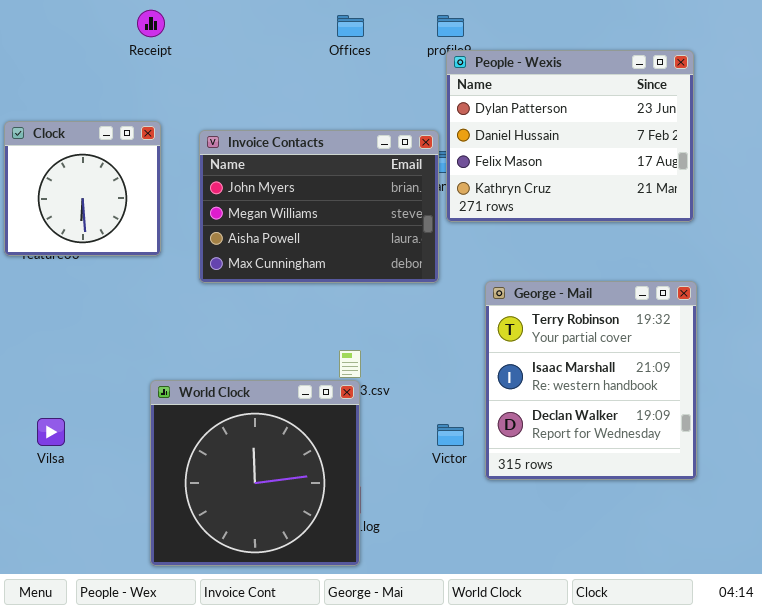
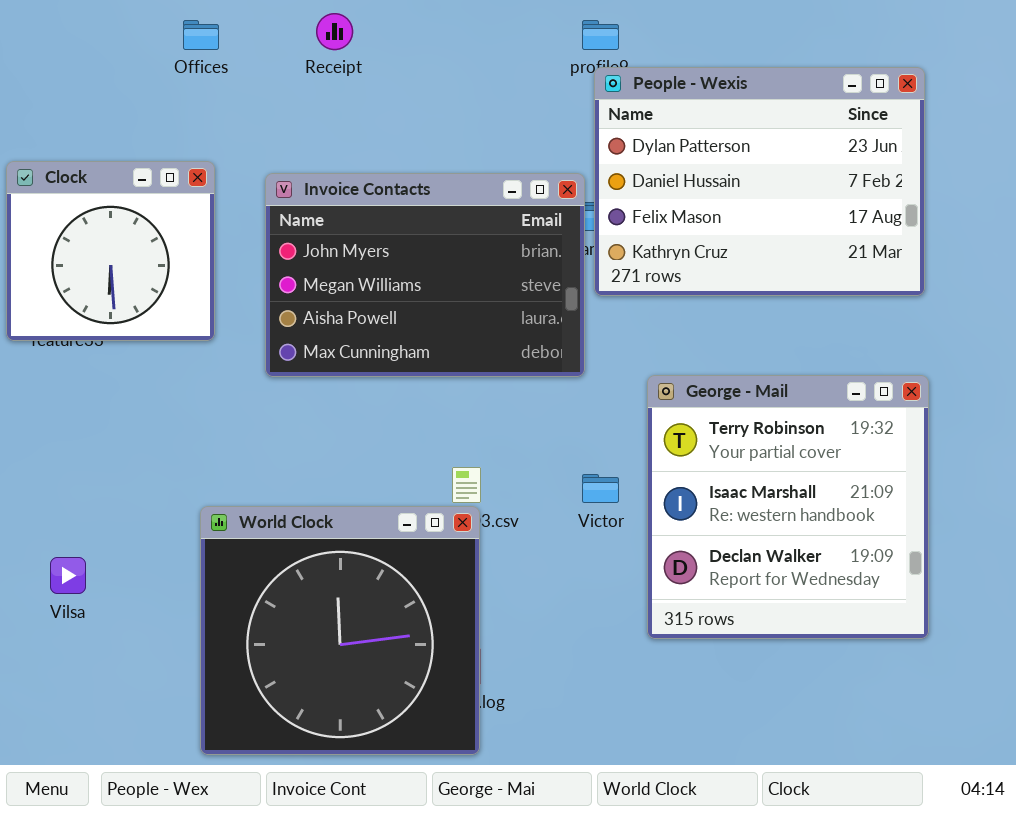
Receipt: [137,10,165,37] -> [316,13,353,50], moved
Offices: [337,15,364,37] -> [183,20,219,50], moved
Victor: [437,424,464,446] -> [582,474,619,503], moved

